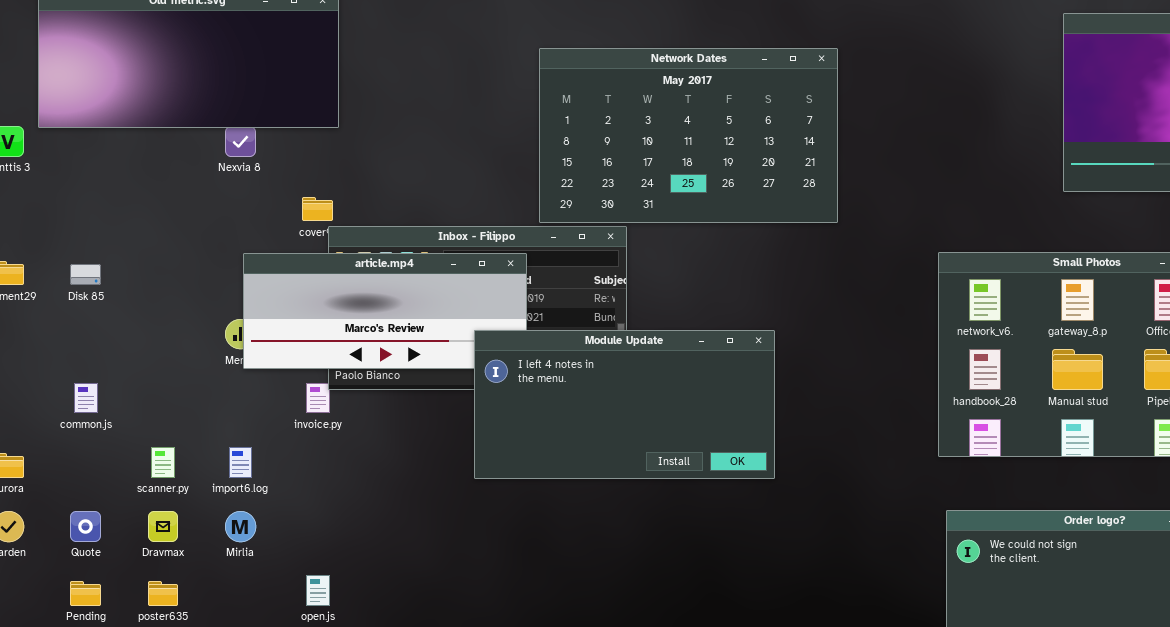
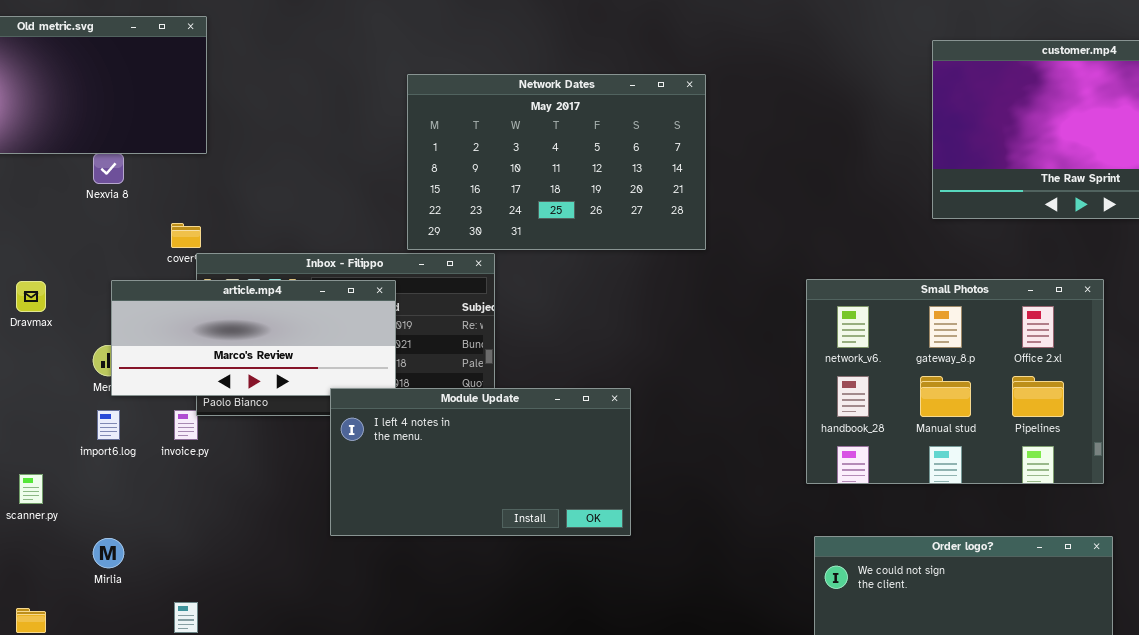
Module Update: [474,330,775,479] -> [330,388,631,536], moved
import6.log: [229,447,252,478] -> [97,410,120,440], moved
Dravmax: [148,511,178,542] -> [16,281,46,312], moved

